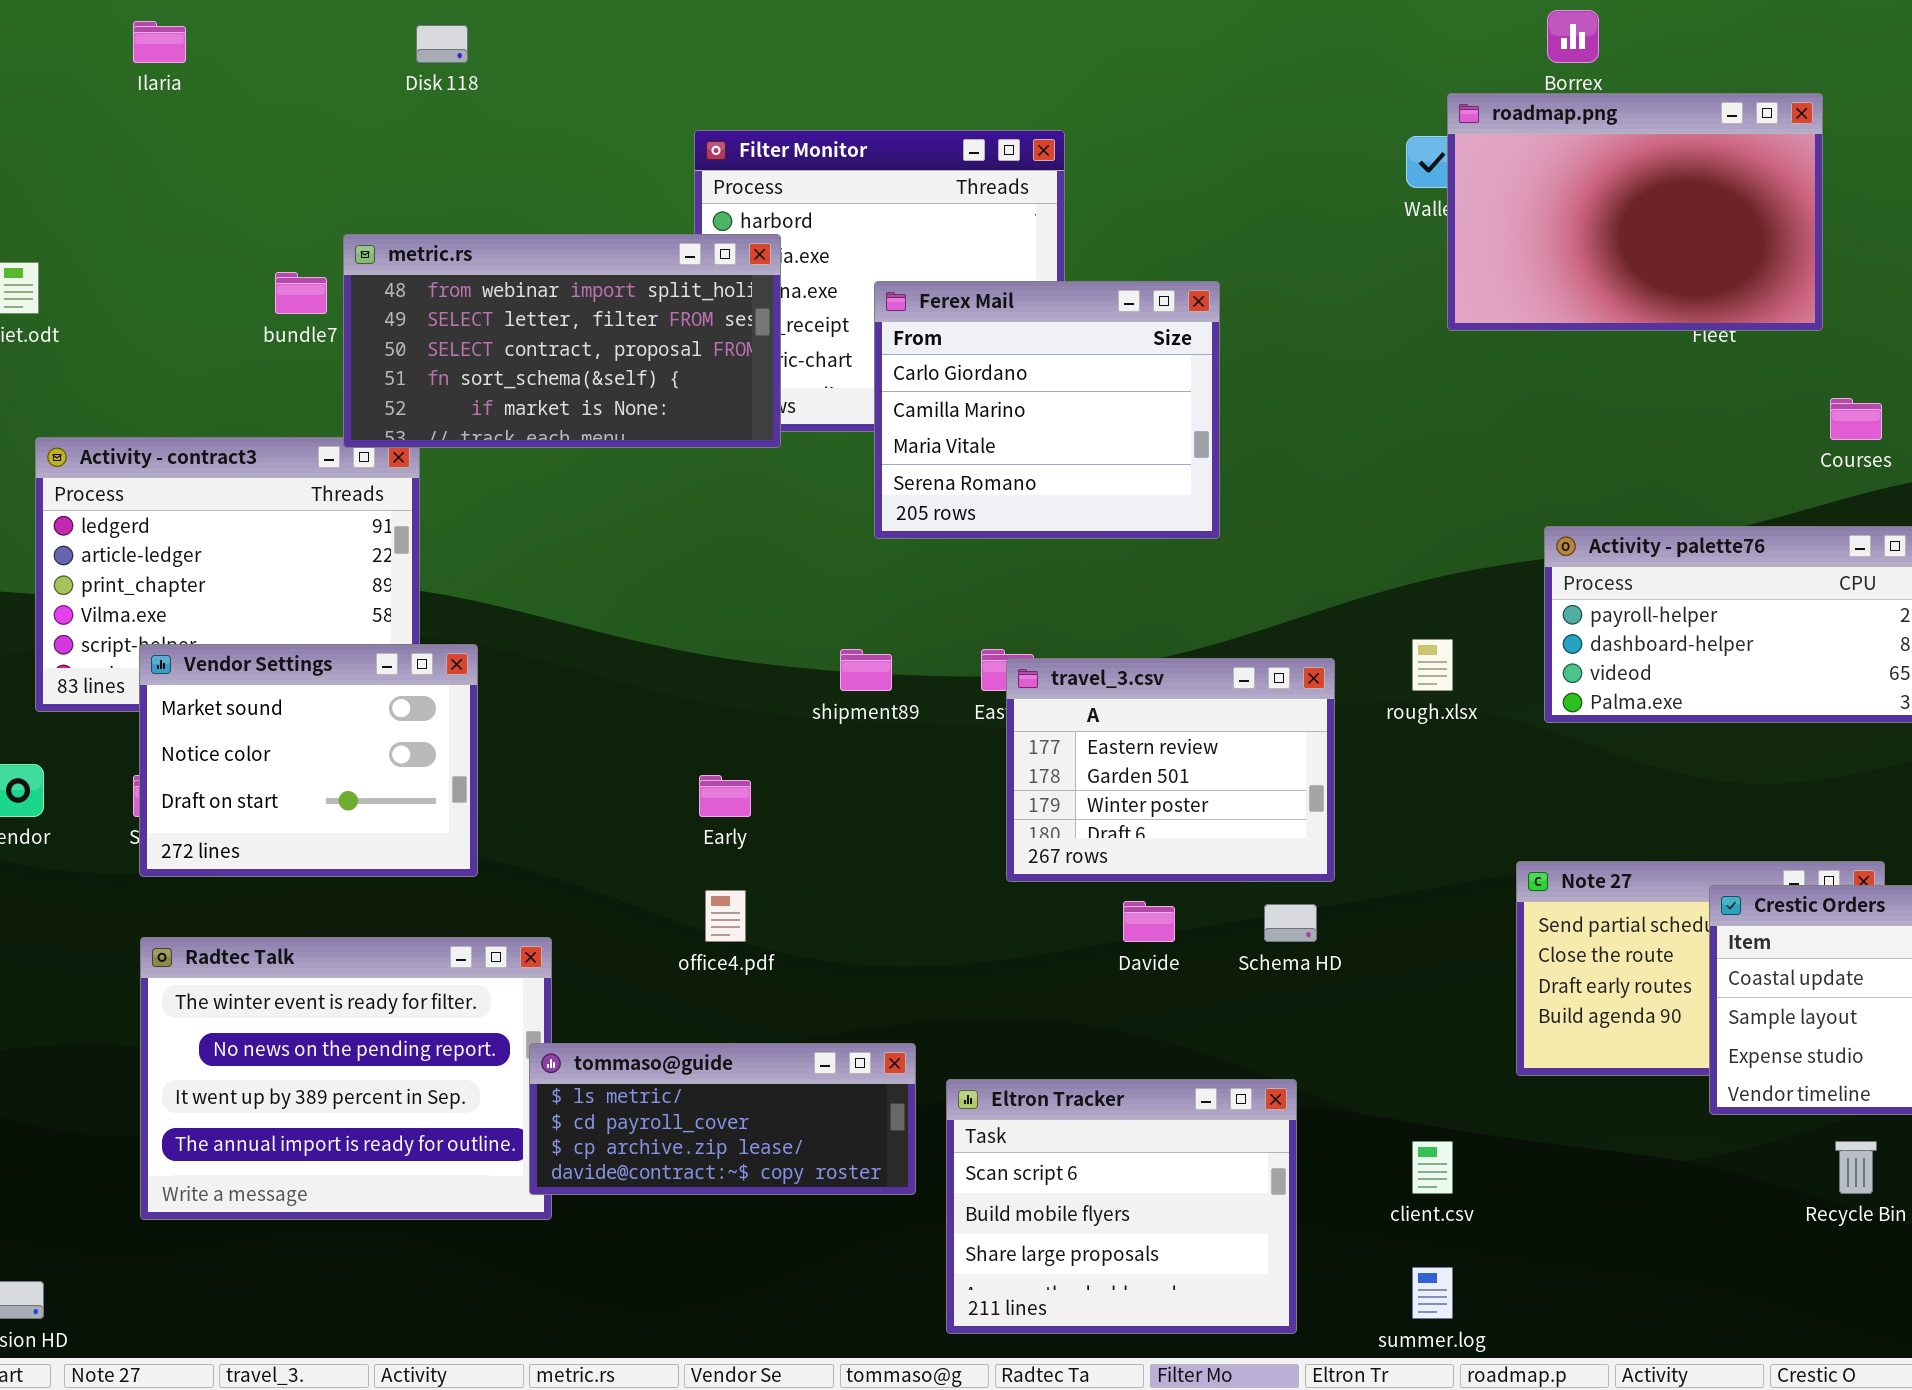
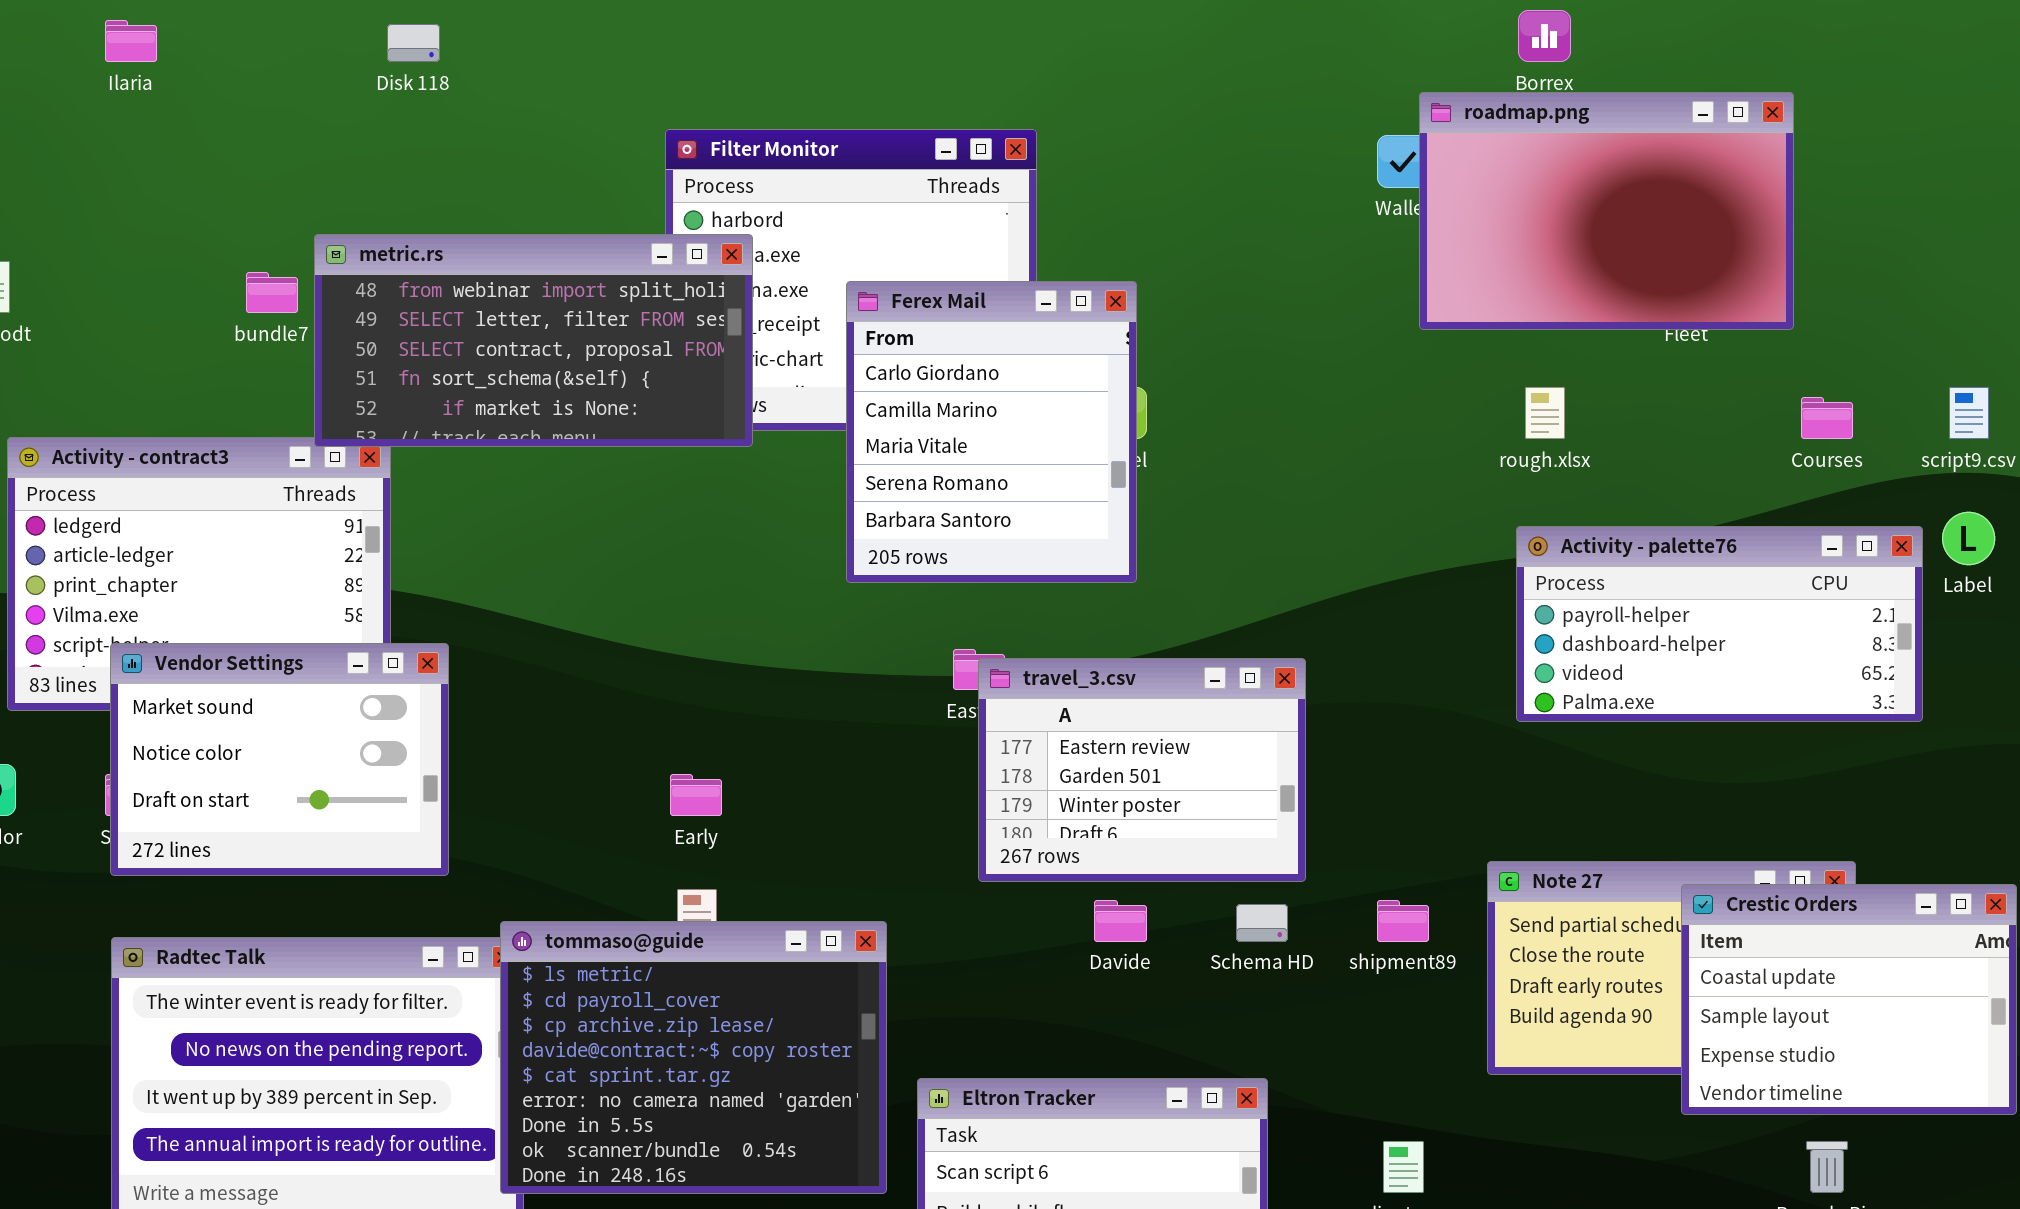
Ferex Mail: [874,281,1220,539] -> [846,281,1137,583], resized
rough.xlsx: [1412,639,1453,691] -> [1525,387,1565,439], moved
shipment89: [840,649,892,691] -> [1377,900,1429,942], moved
tommaso@guide: [529,1043,916,1195] -> [500,921,887,1194], resized

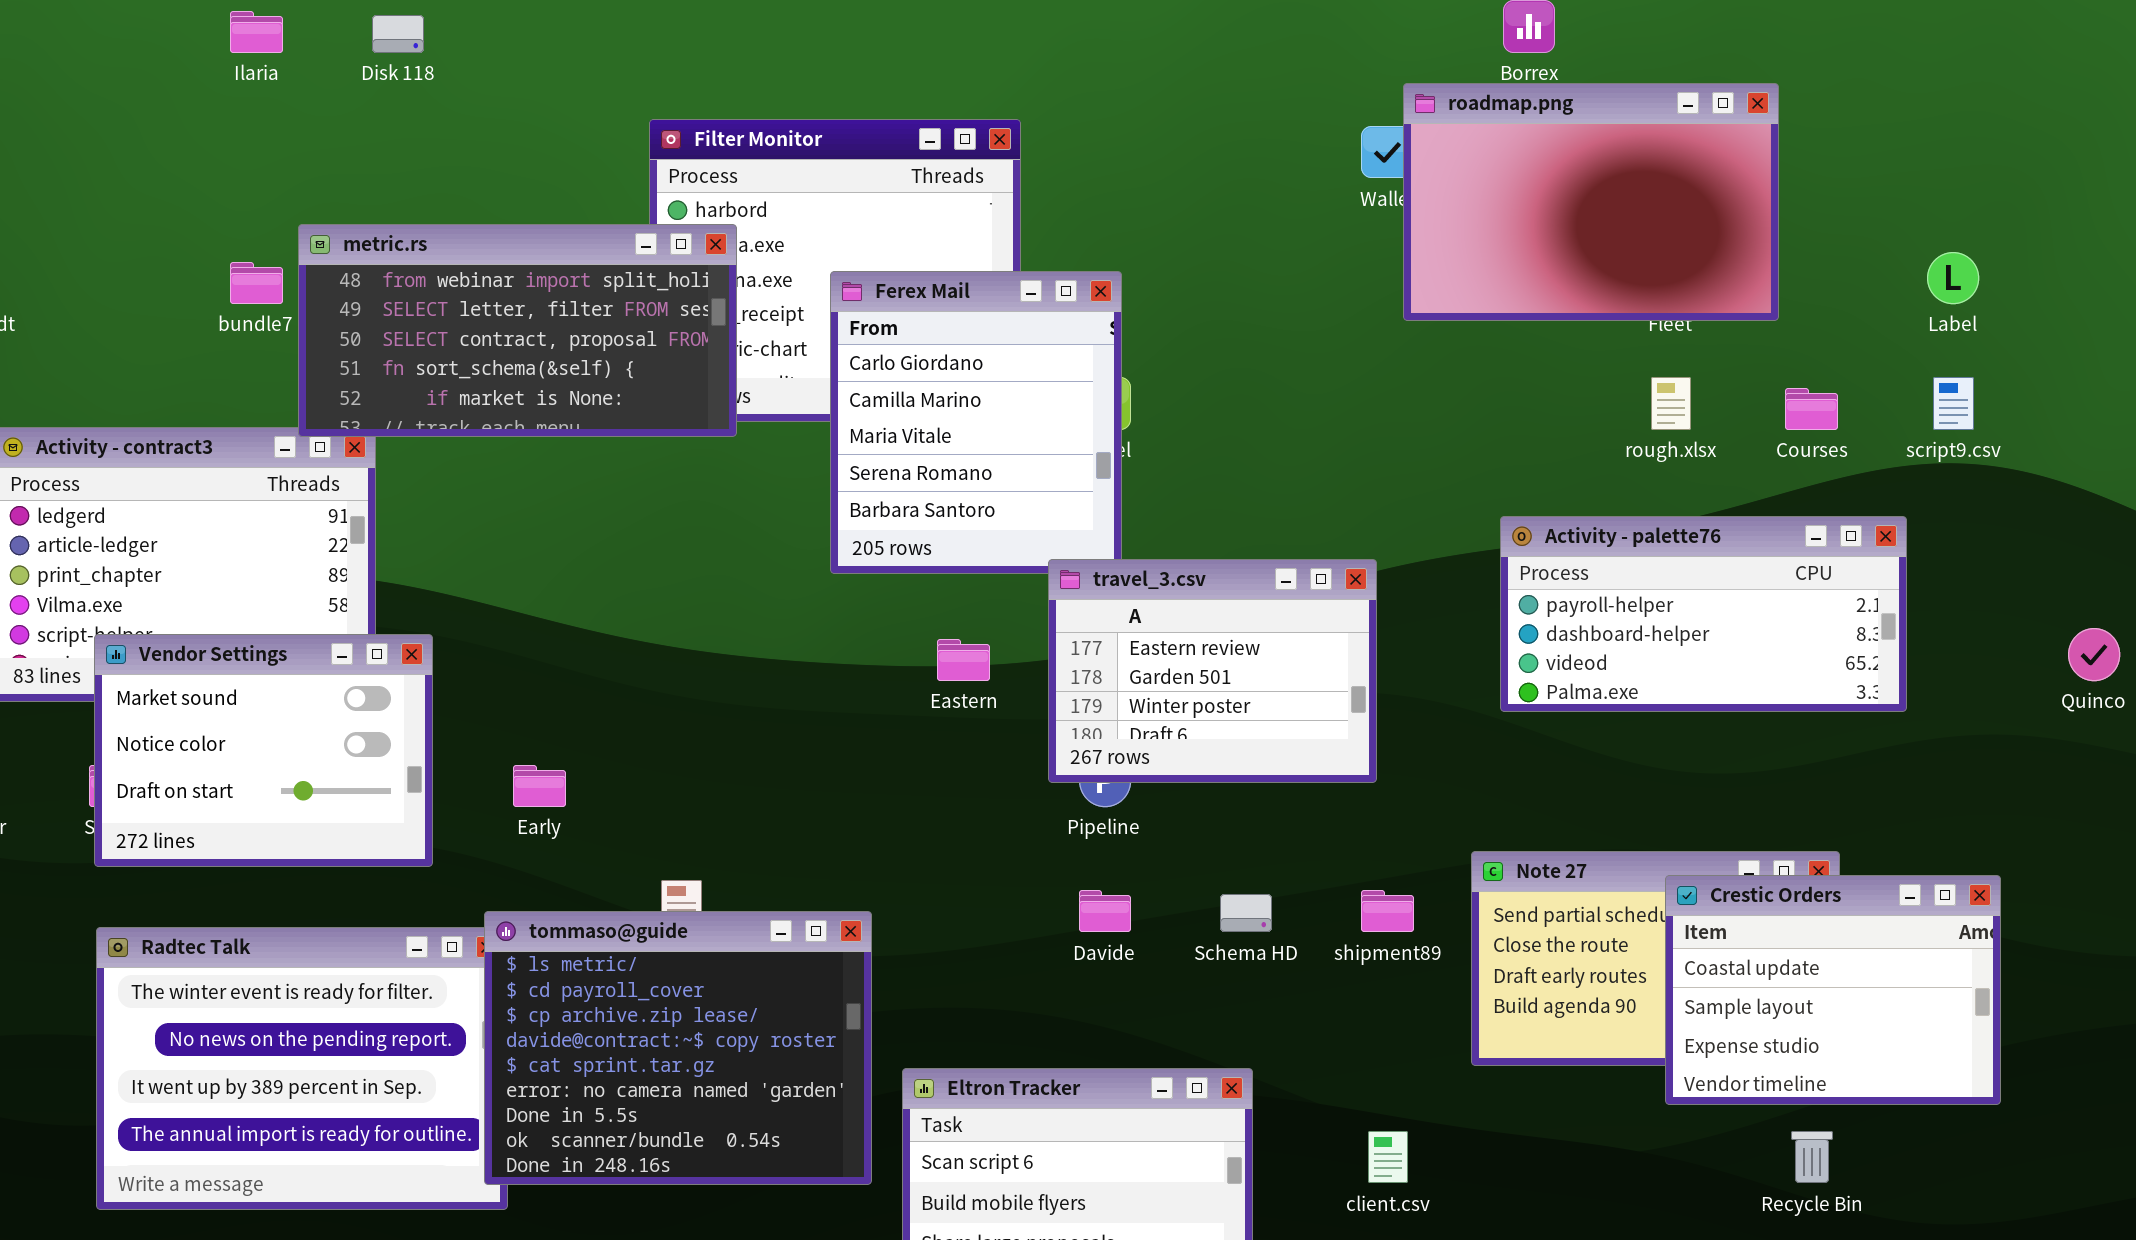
Ilaria: [105,20,157,62] -> [230,11,283,53], moved
rough.xlsx: [1525,387,1565,439] -> [1651,377,1691,430], moved
Label: [1942,512,1995,565] -> [1927,252,1979,304], moved
travel_3.csv: [978,658,1306,882] -> [1048,559,1377,783], moved
Early: [670,774,722,816] -> [513,765,566,807], moved

